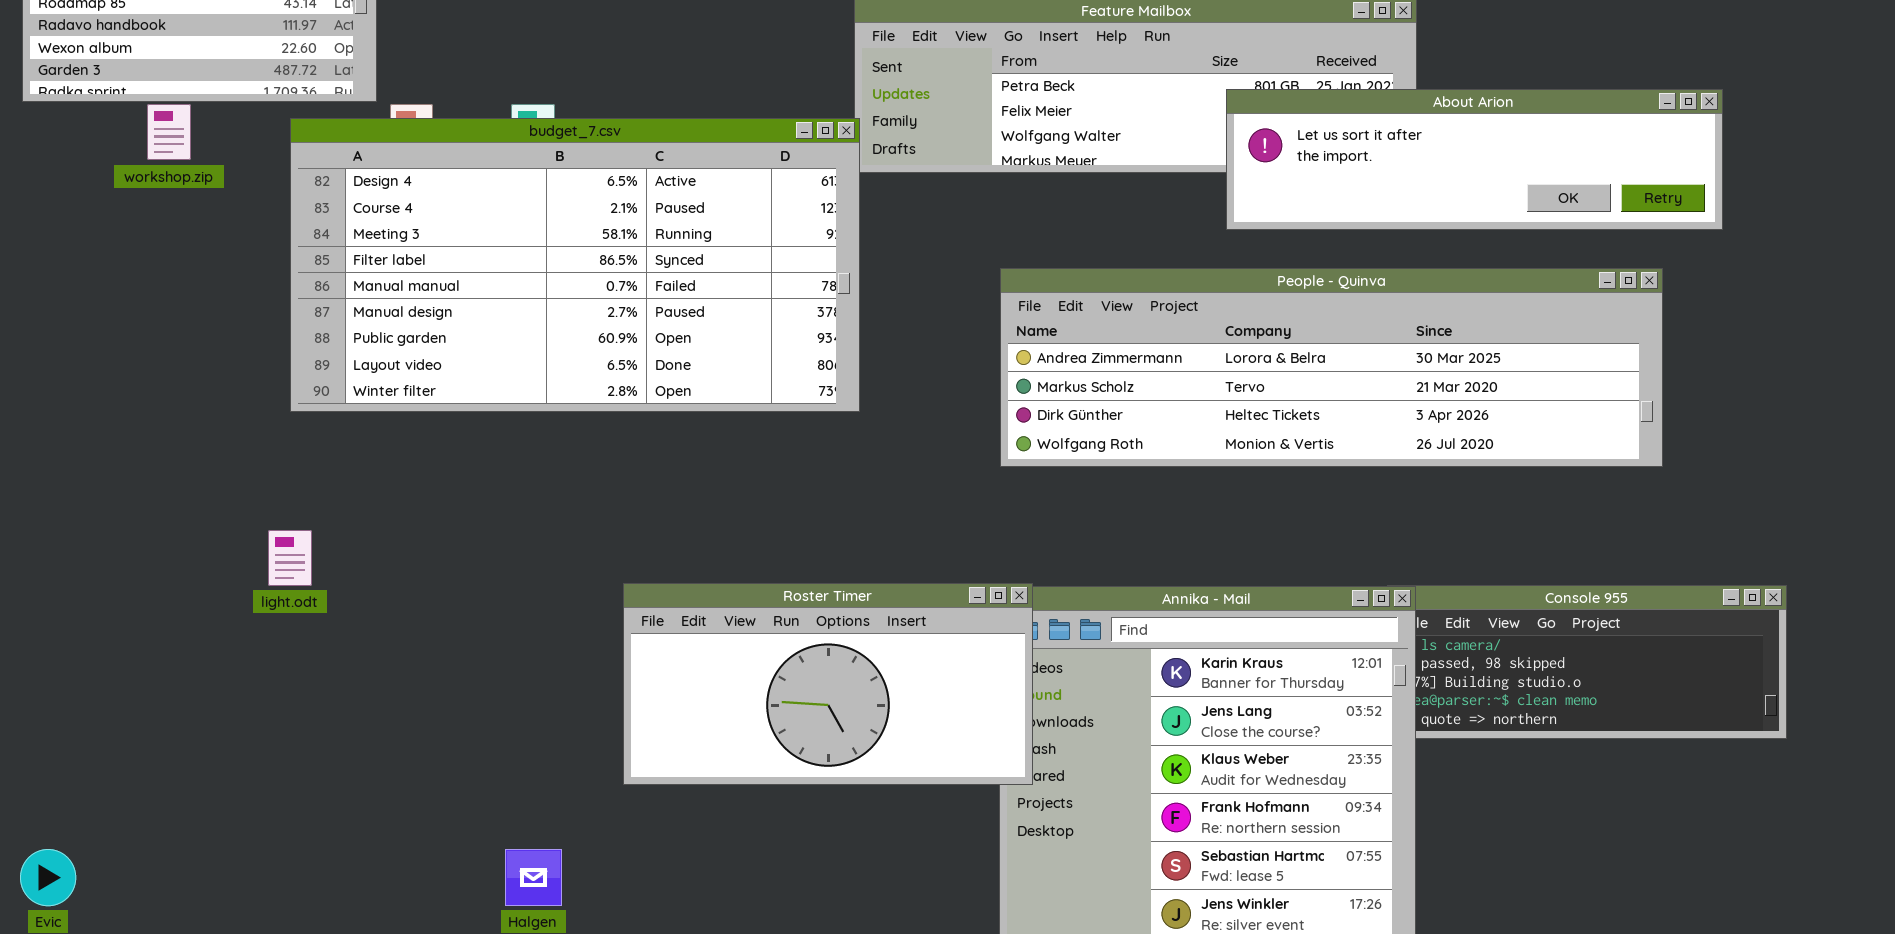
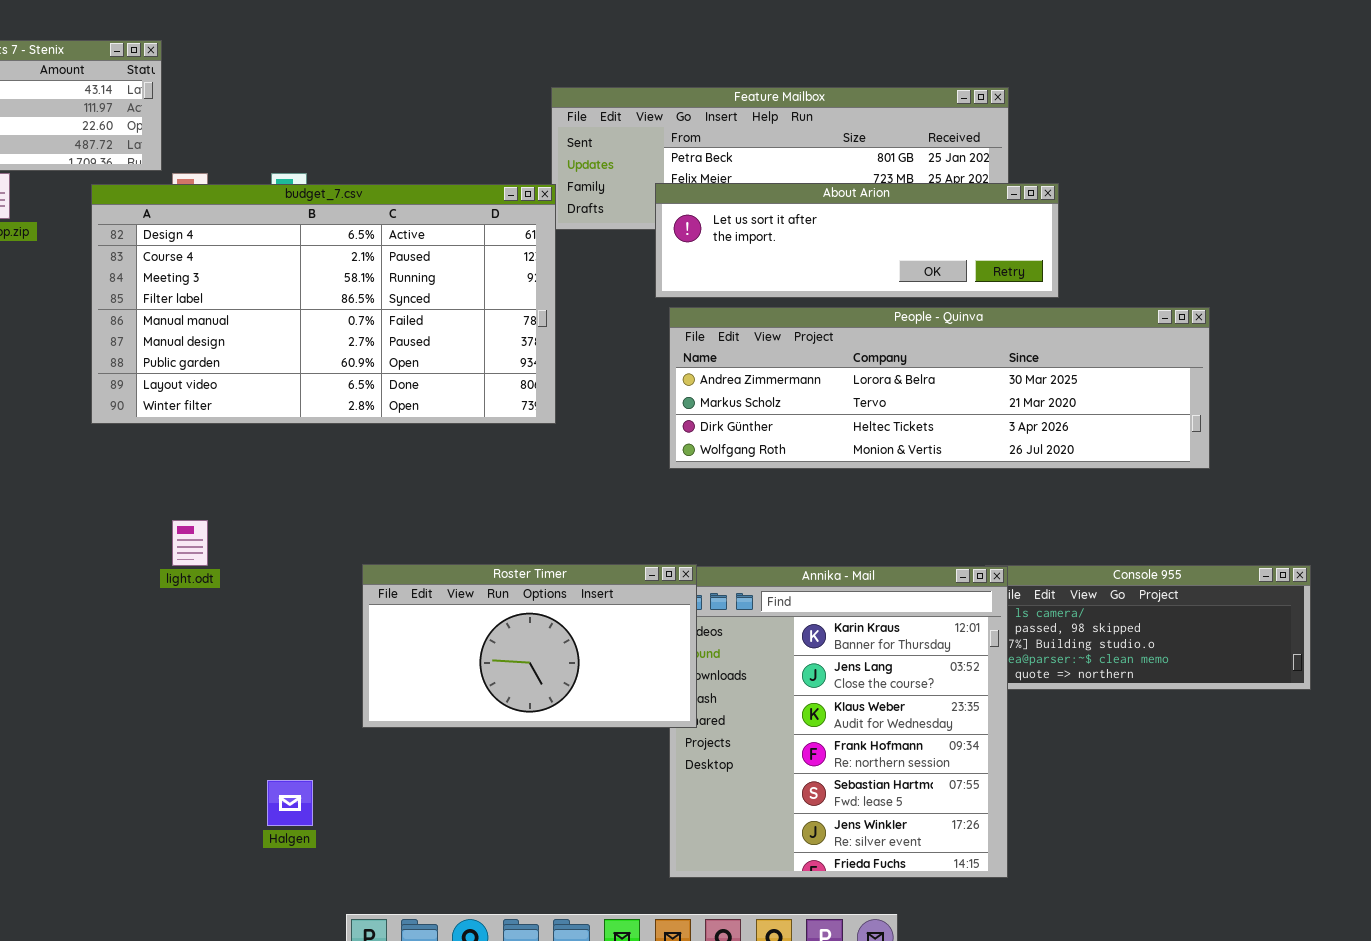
About Arion: [1226,89,1723,230] -> [655,183,1059,298], moved
light.odt: [268,530,312,586] -> [172,520,208,566], moved

